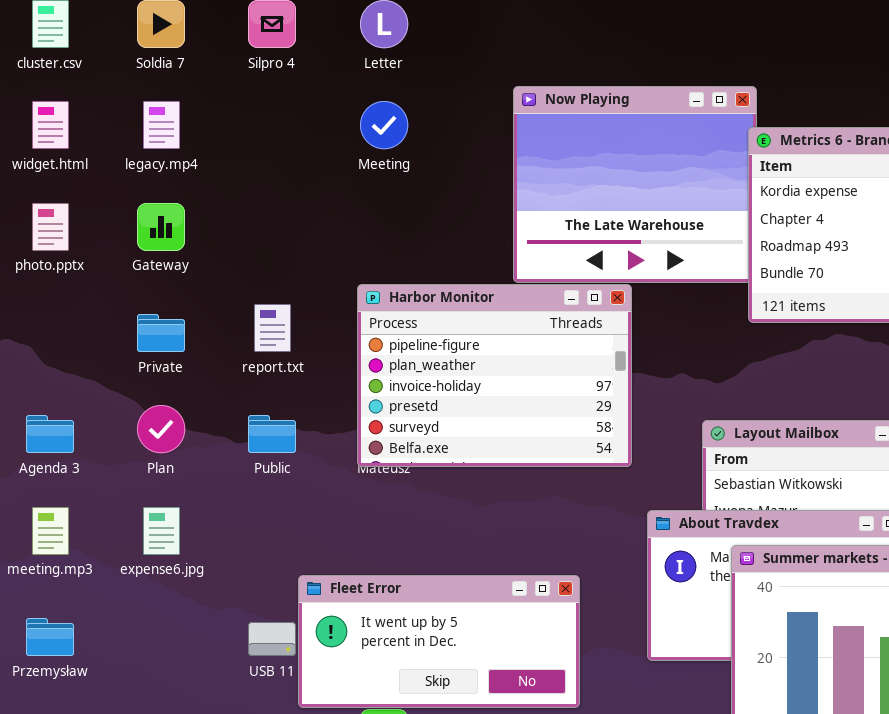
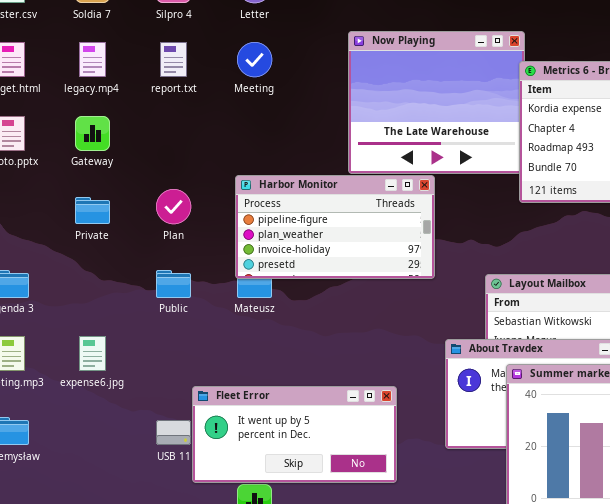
Harbor Monitor: [357,284,632,467] -> [235,175,435,279], resized
report.txt: [254,304,291,352] -> [160,42,187,77], moved
Plan: [137,405,185,453] -> [156,189,191,224], moved

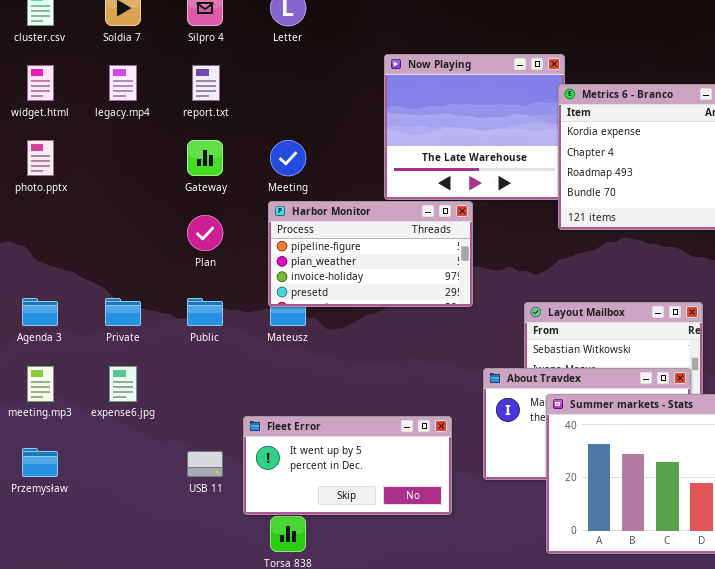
Meeting: [237,42,272,77] -> [270,140,306,176], moved
Gateway: [75,116,110,151] -> [187,140,223,176], moved
Private: [75,197,110,224] -> [105,298,141,326], moved
Fleet Error: [192,386,397,483] -> [243,416,452,515], moved

